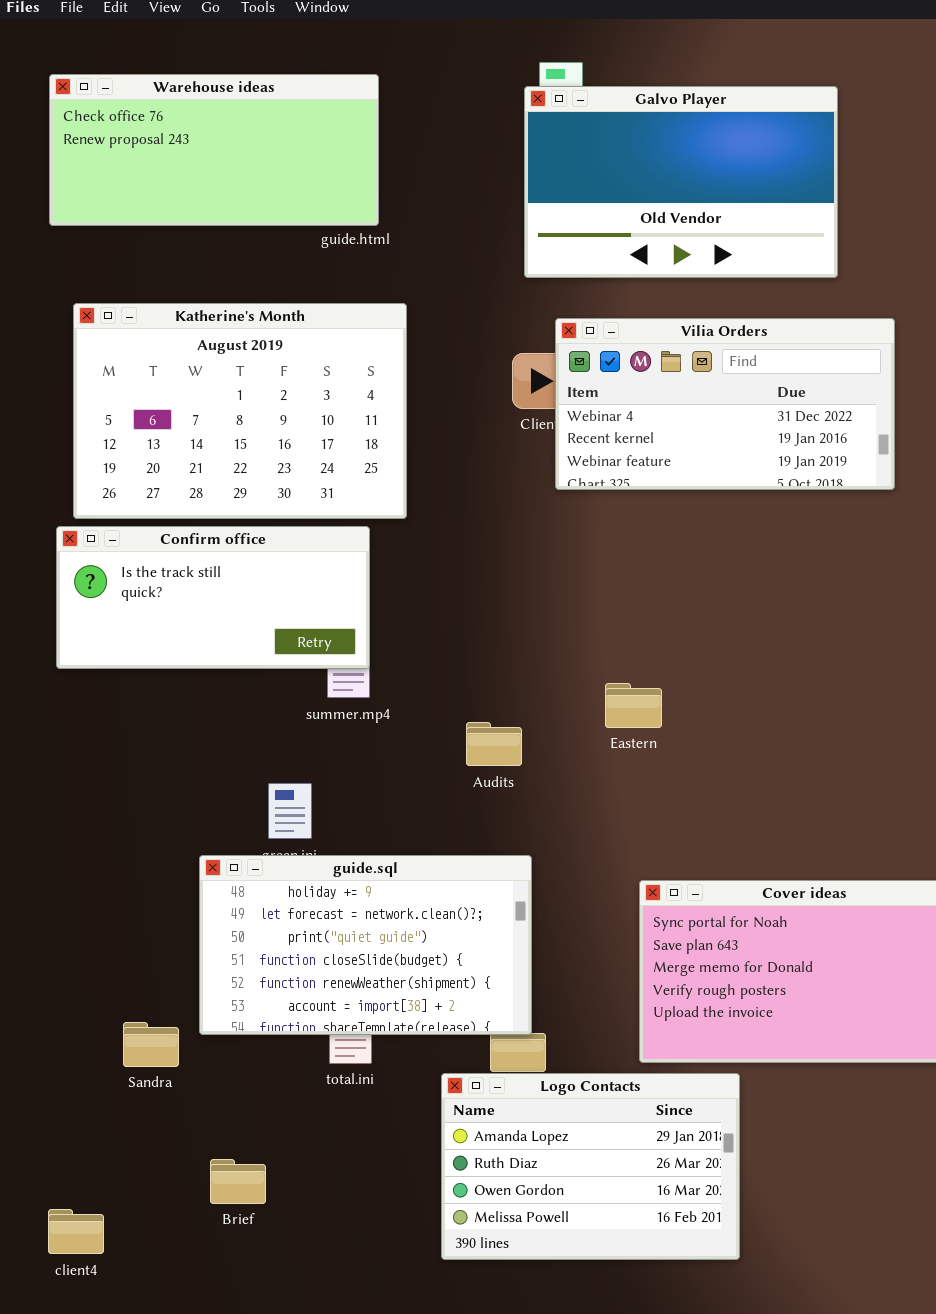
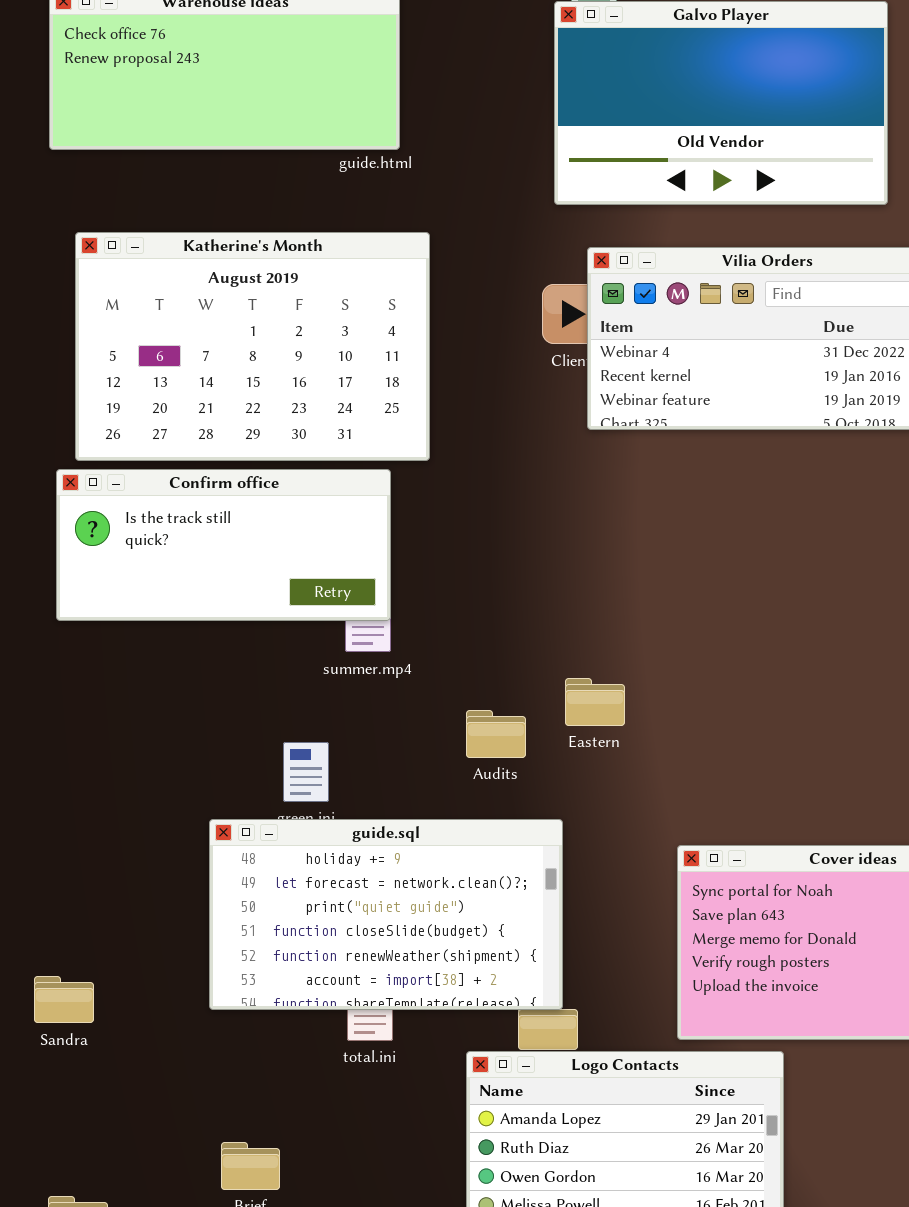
Eastern: [605,683,662,728] -> [565,678,625,726], moved
Audits: [466,722,522,766] -> [466,710,526,758], moved
Sandra: [123,1022,179,1067] -> [34,976,94,1023], moved

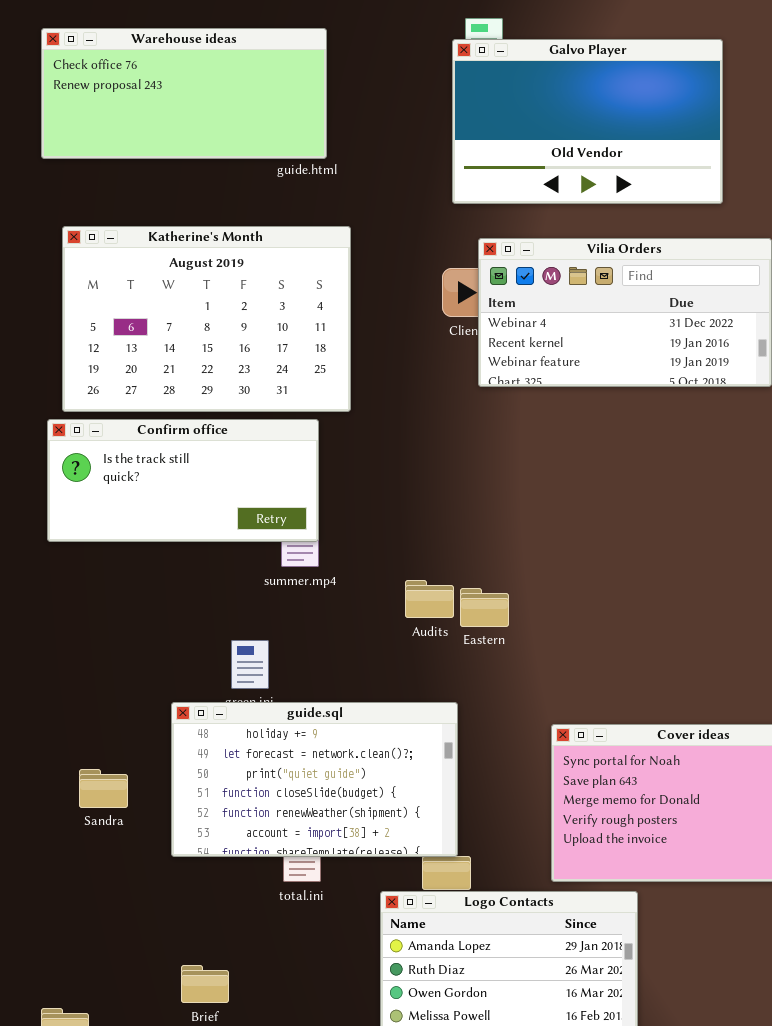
Audits: [466,710,526,758] -> [405,580,454,618], moved
Sandra: [34,976,94,1023] -> [79,769,128,808], moved

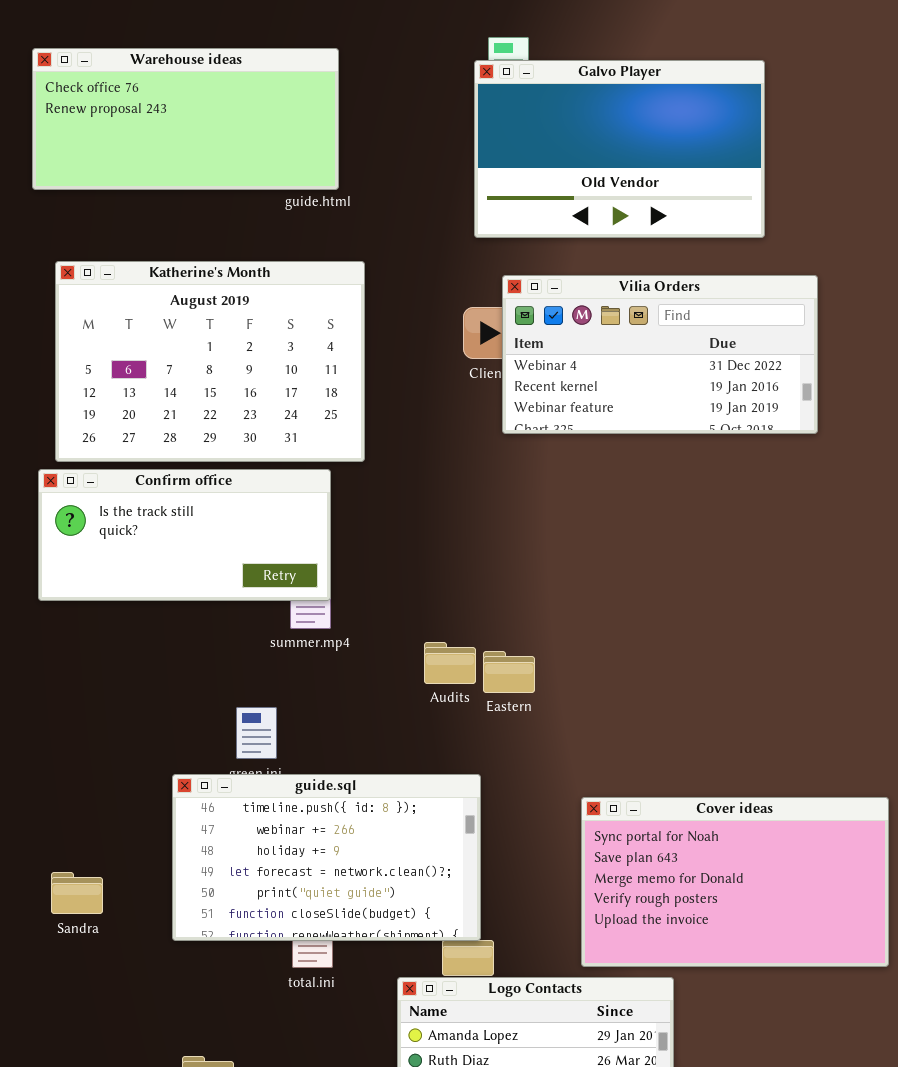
guide.sql: [171,702,458,857] -> [172,774,481,941], scrolled up 2 rows
Sandra: [79,769,128,808] -> [51,872,103,914], moved

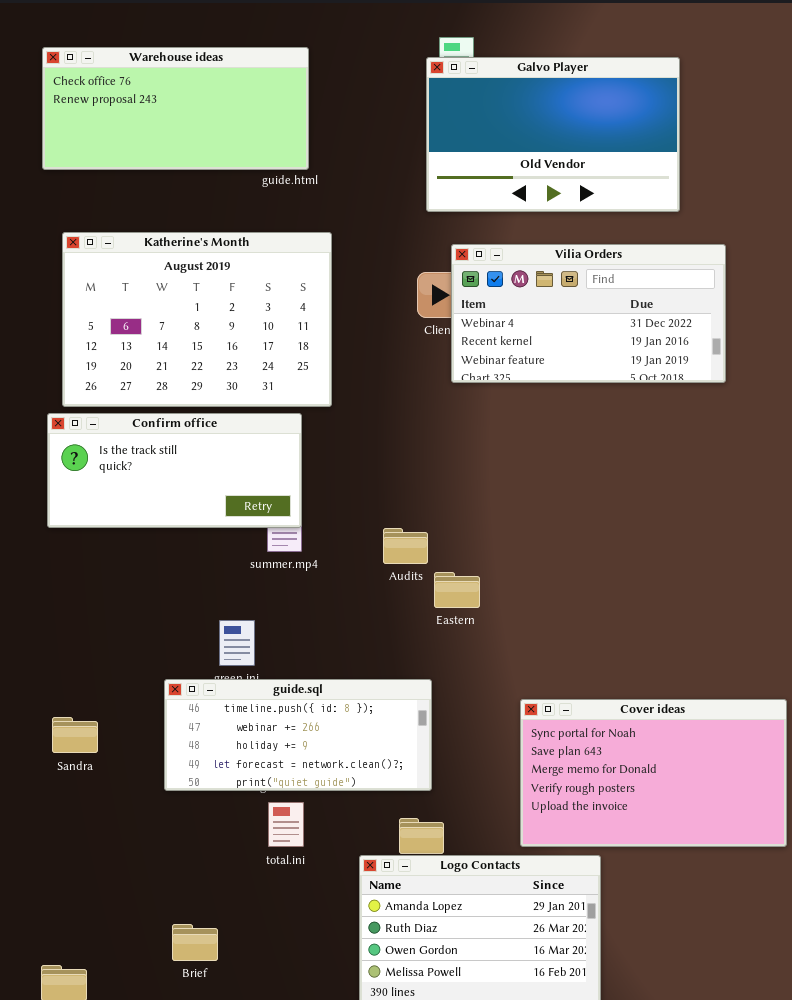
Audits: [424,642,476,684] -> [383,528,428,564], moved
guide.sql: [172,774,481,941] -> [164,679,432,791], resized
Sandra: [51,872,103,914] -> [52,717,98,753], moved

